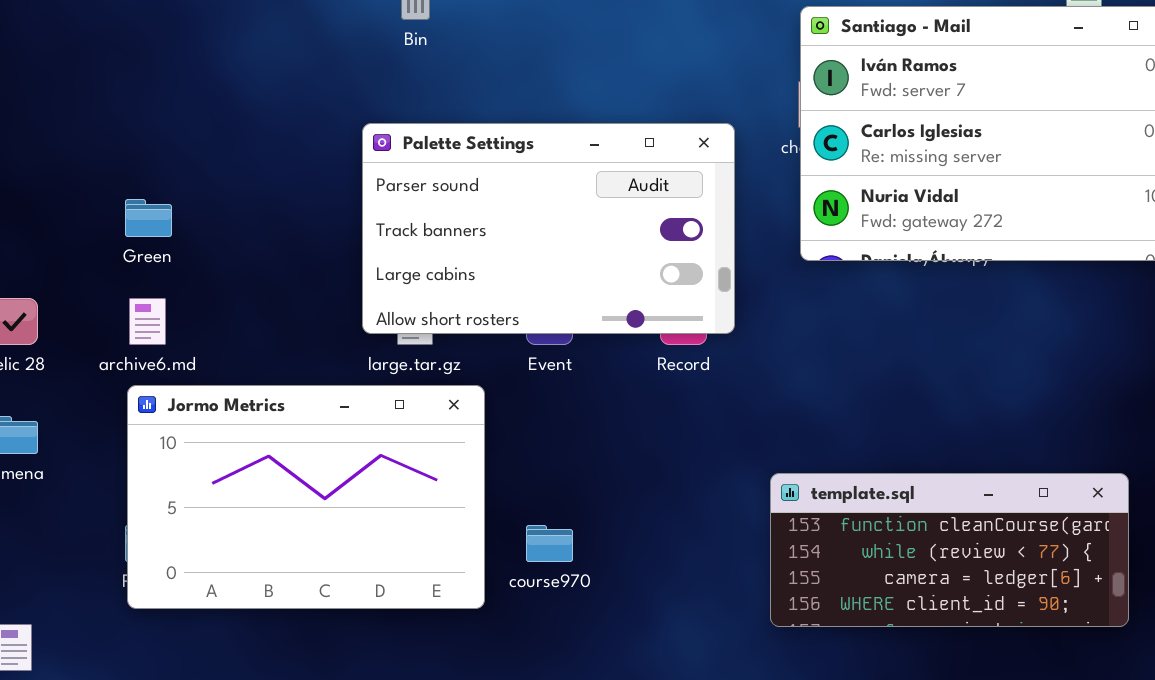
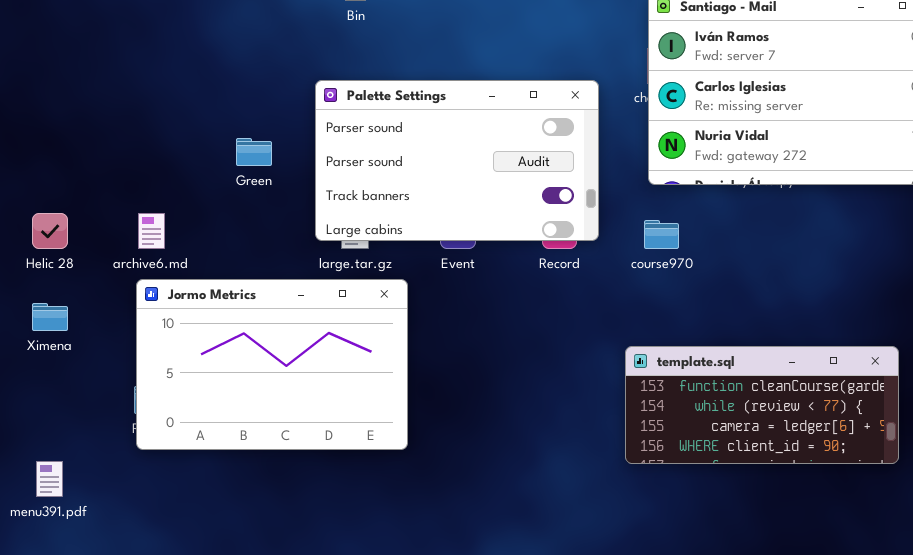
Palette Settings: [362,123,735,334] -> [315,80,599,241], scrolled up 1 row
Green: [125,199,172,237] -> [236,138,272,166], moved
course970: [526,525,573,562] -> [644,220,679,249], moved

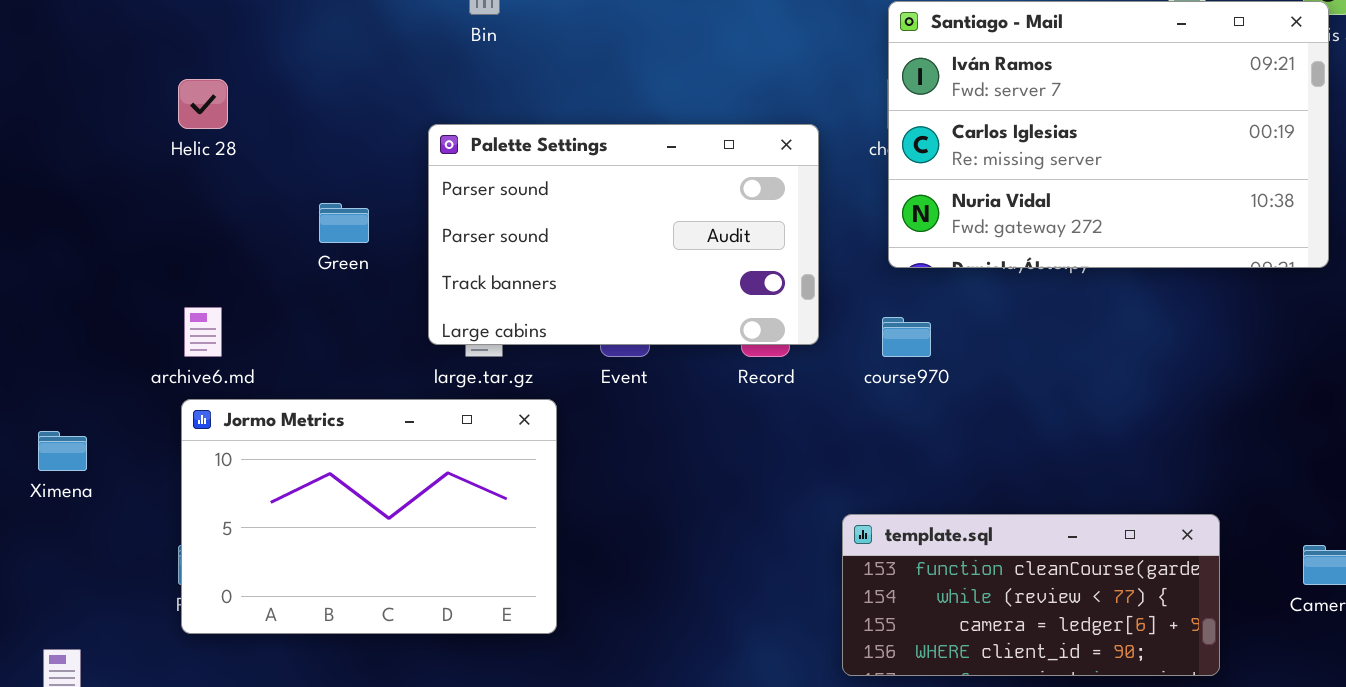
Helic 28: [32,213,68,249] -> [178,79,228,129], moved
template.sql: [625,346,899,464] -> [842,514,1220,676], moved

